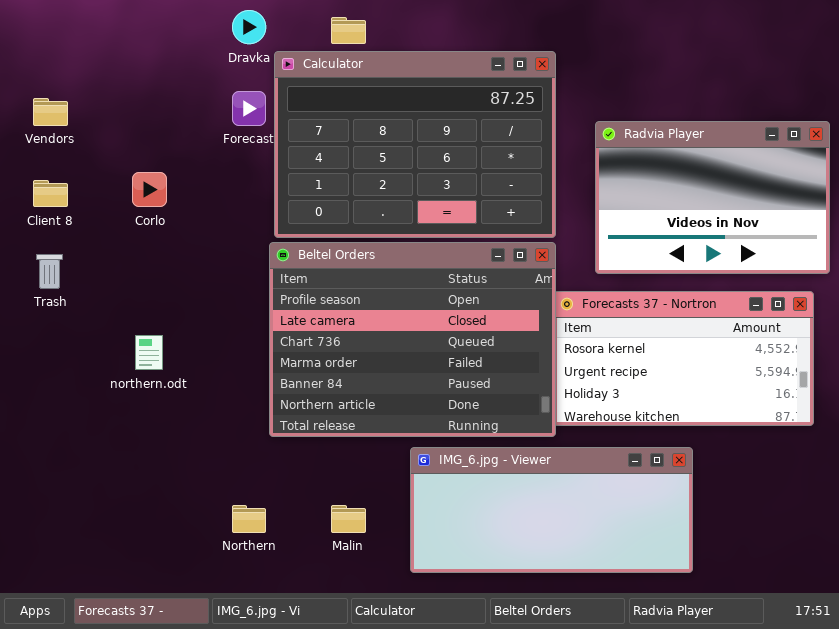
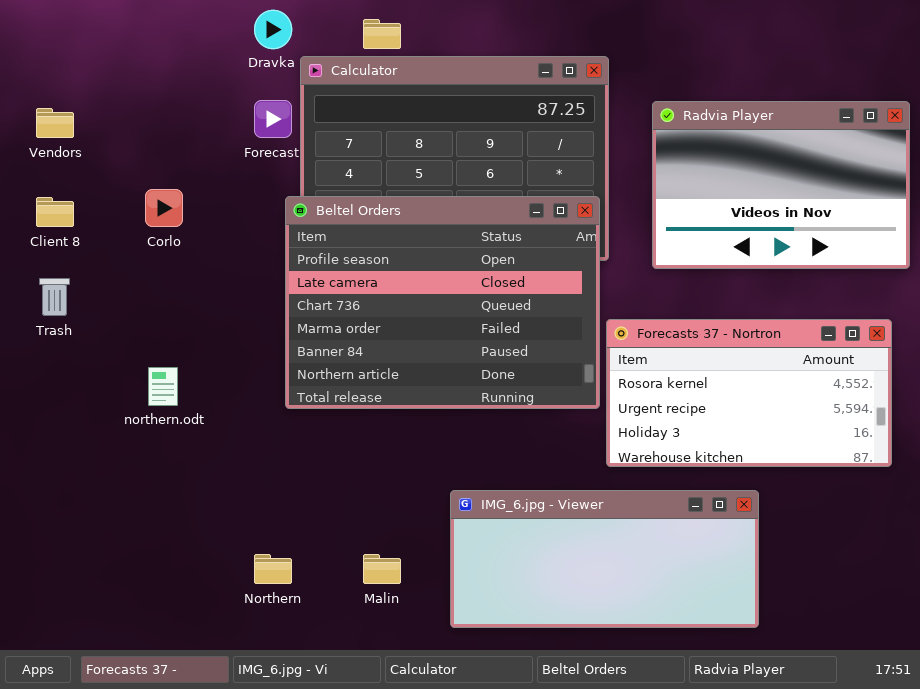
Radvia Player: [595,121,830,274] -> [652,101,910,269], moved
Beltel Orders: [269,242,556,437] -> [285,196,600,409], moved

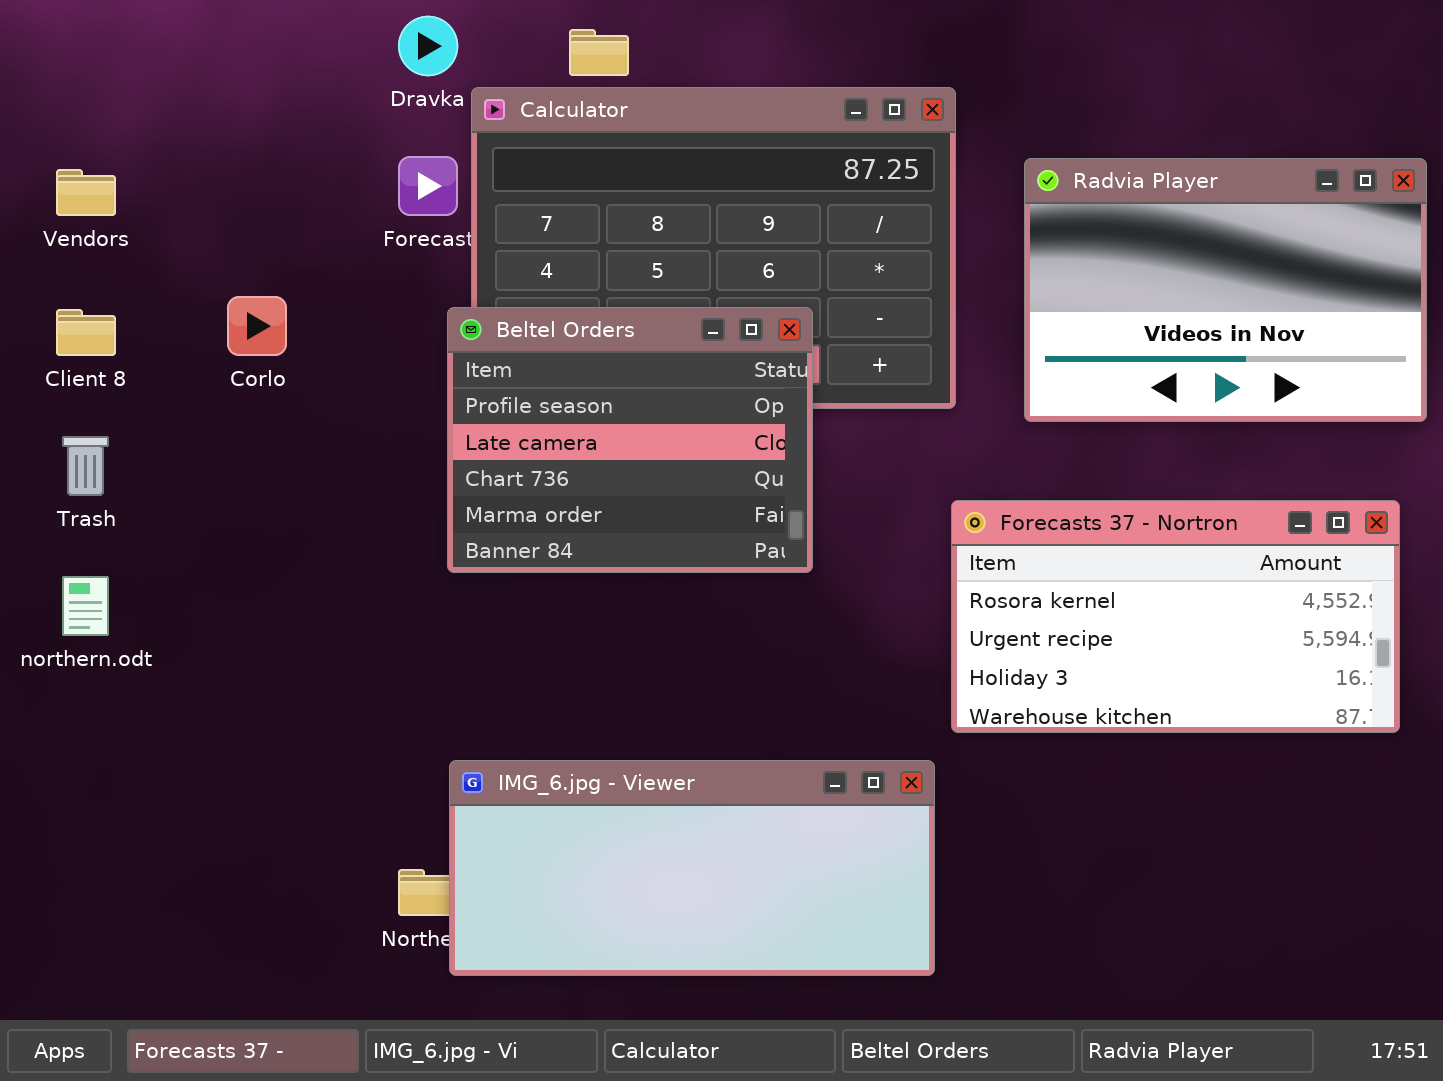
Beltel Orders: [285,196,600,409] -> [447,307,813,573], resized
northern.odt: [148,367,178,406] -> [62,576,109,636], moved
IMG_6.jpg - Viewer: [450,490,759,628] -> [449,760,935,976], moved

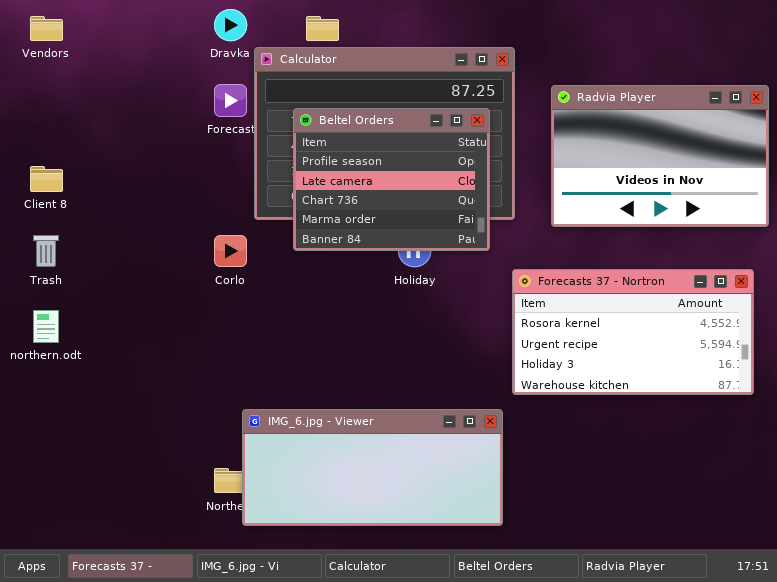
Vendors: [56,169,116,216] -> [30,16,63,41], moved
Corlo: [227,296,287,356] -> [214,235,247,267], moved
Beltel Orders: [447,307,813,573] -> [293,108,490,251], moved

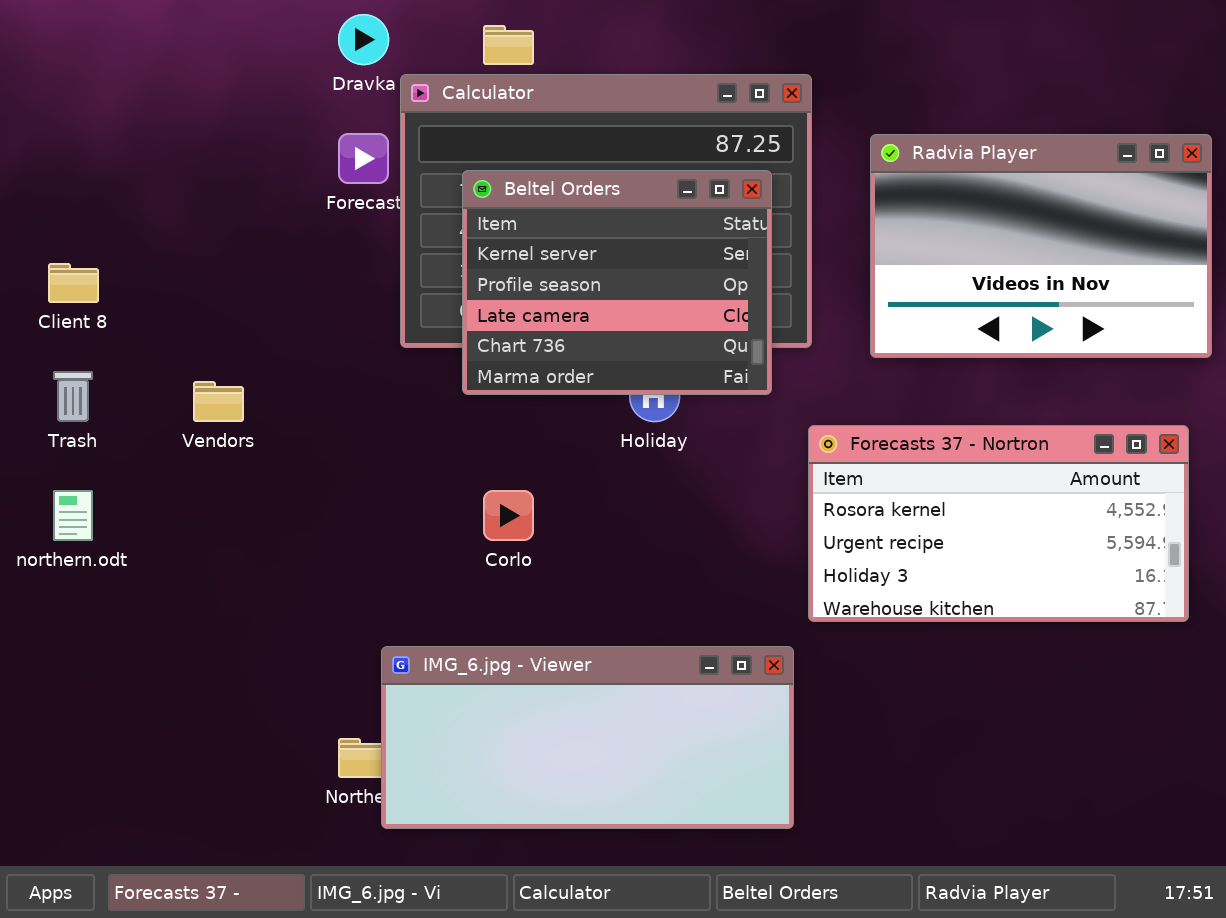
Vendors: [30,16,63,41] -> [193,381,244,422], moved
Beltel Orders: [293,108,490,251] -> [462,170,772,395], scrolled up 1 row
Corlo: [214,235,247,267] -> [483,490,534,541], moved

